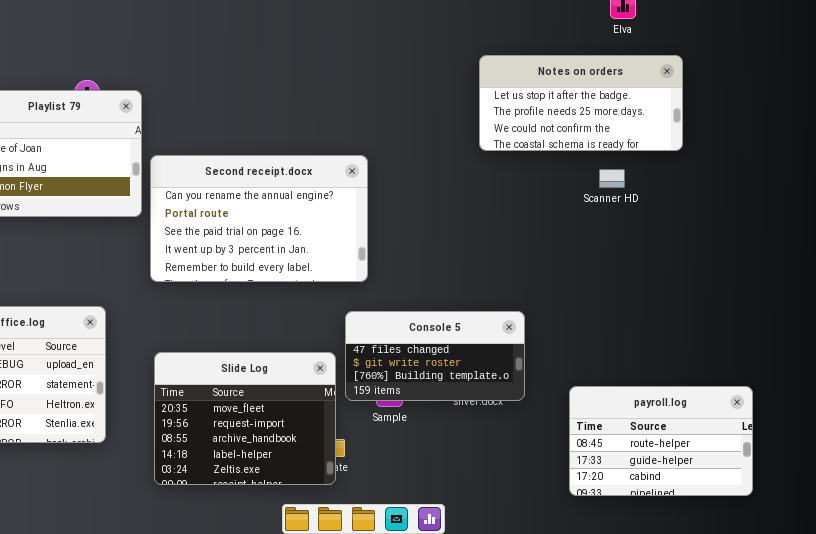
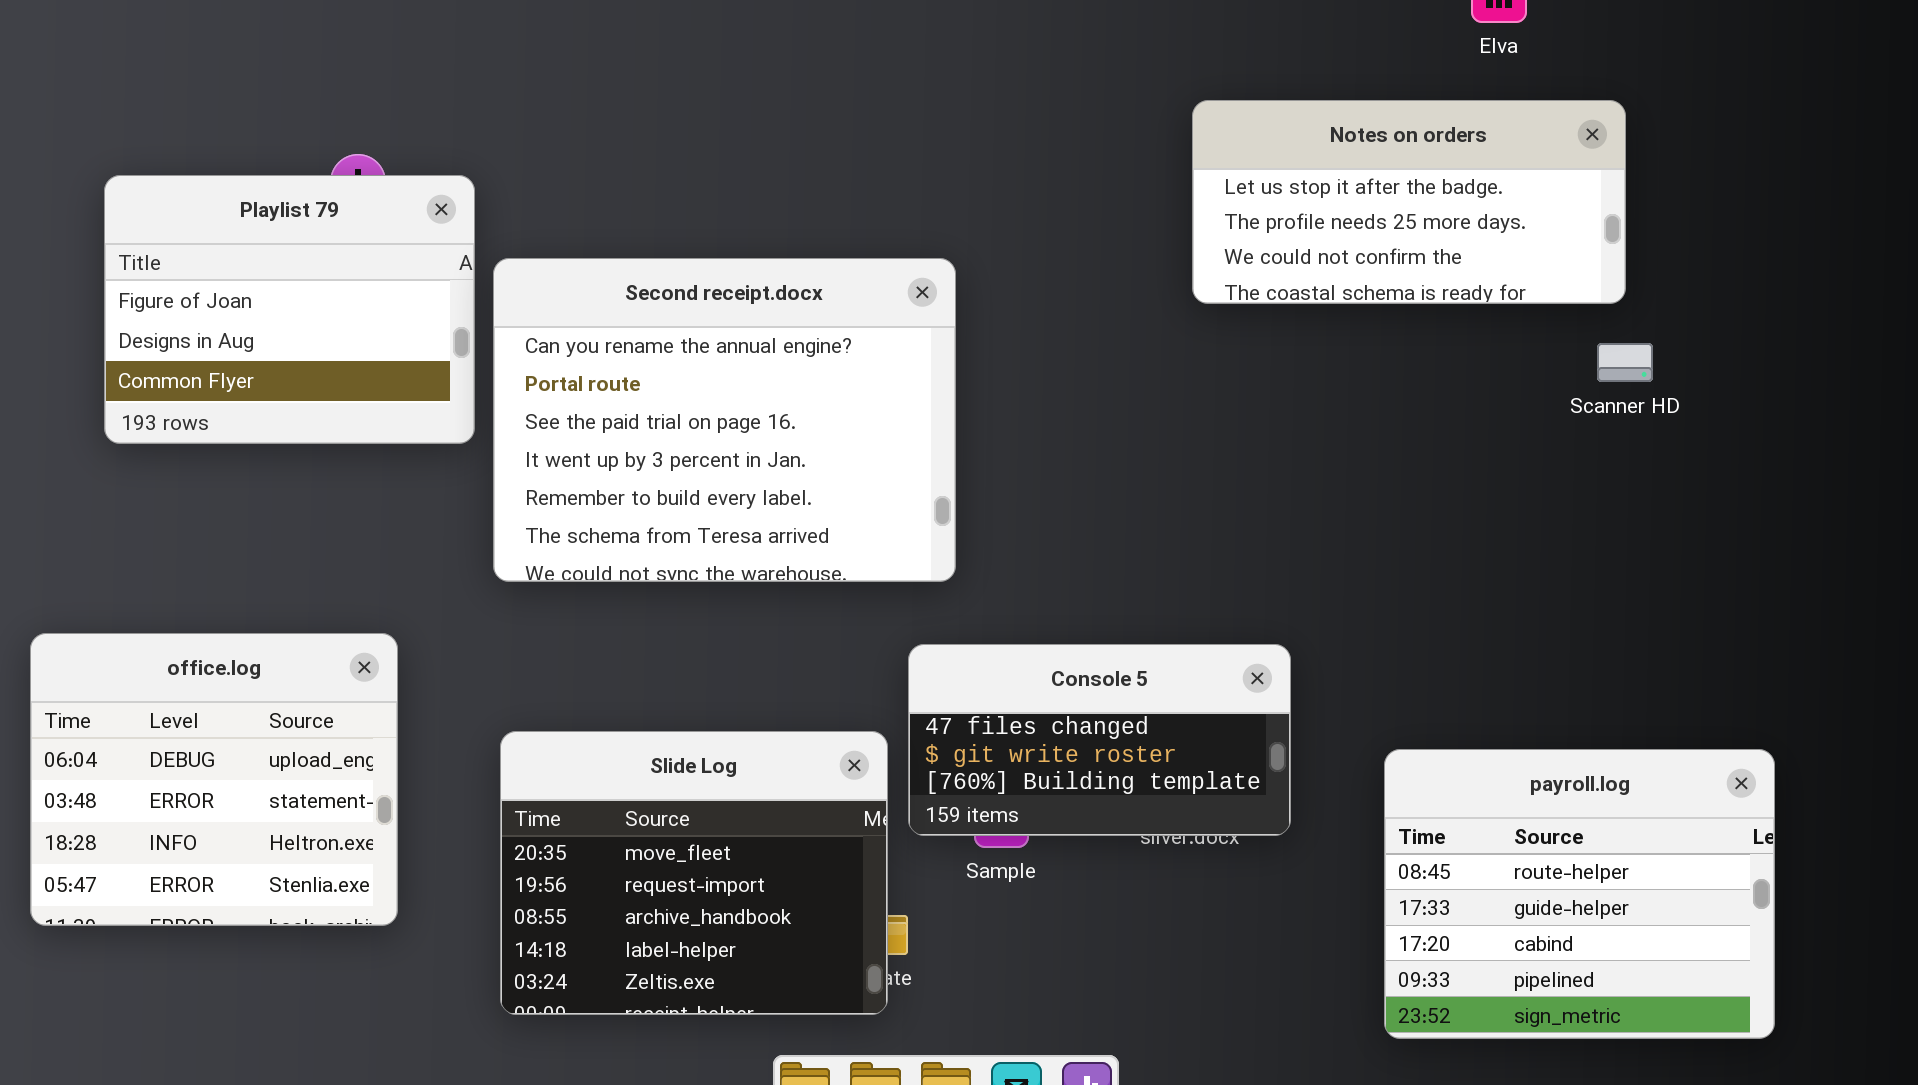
Second receipt.docx: [150,155,368,282] -> [493,258,956,582], resized
Scanner HD: [599,169,625,188] -> [1597,343,1653,382], moved
payroll.log: [569,386,753,496] -> [1384,749,1775,1039], resized

